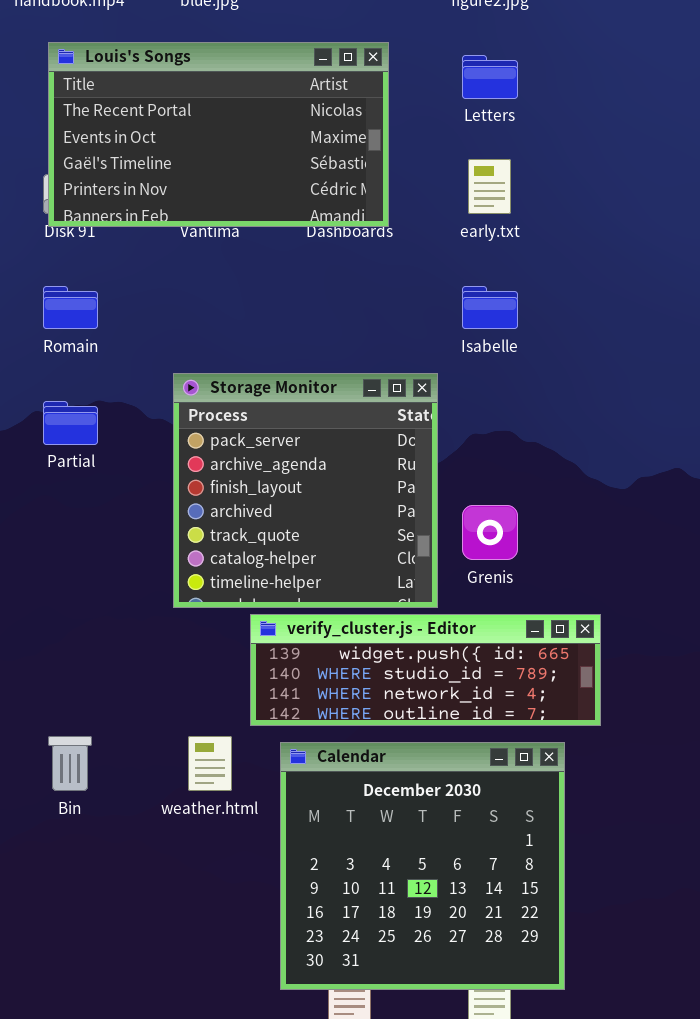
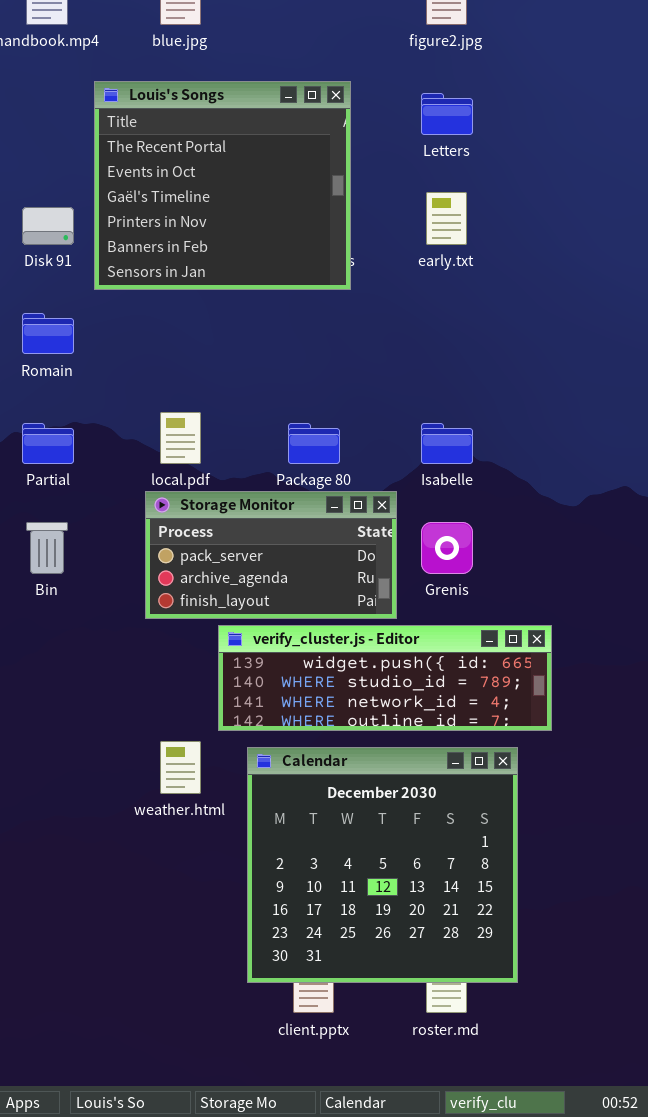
Louis's Songs: [48,42,389,227] -> [94,81,351,290], resized
Isabelle: [462,286,518,329] -> [421,423,473,464], moved
Storage Monitor: [173,373,438,608] -> [145,491,397,619], resized
Bin: [48,736,92,791] -> [26,522,68,574], moved

